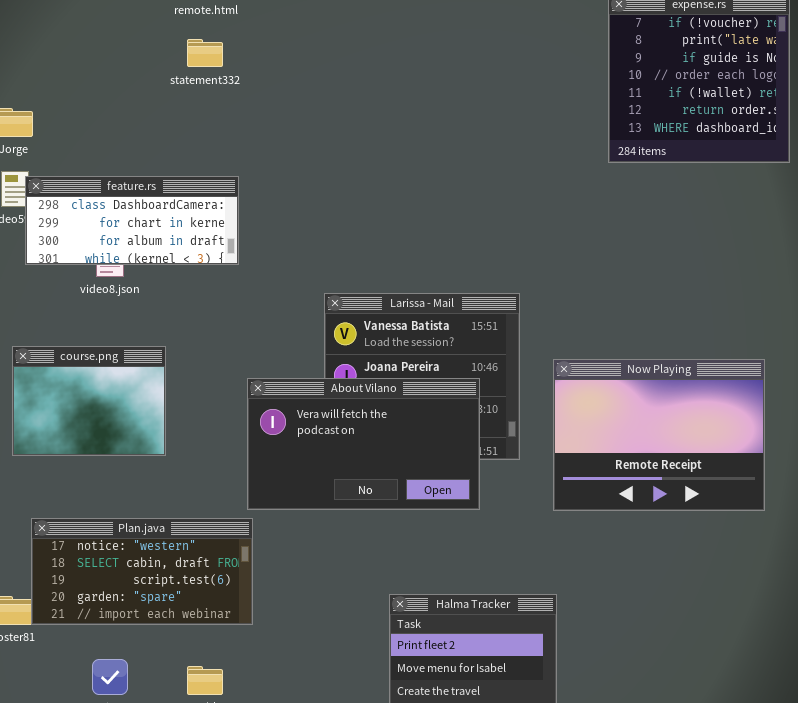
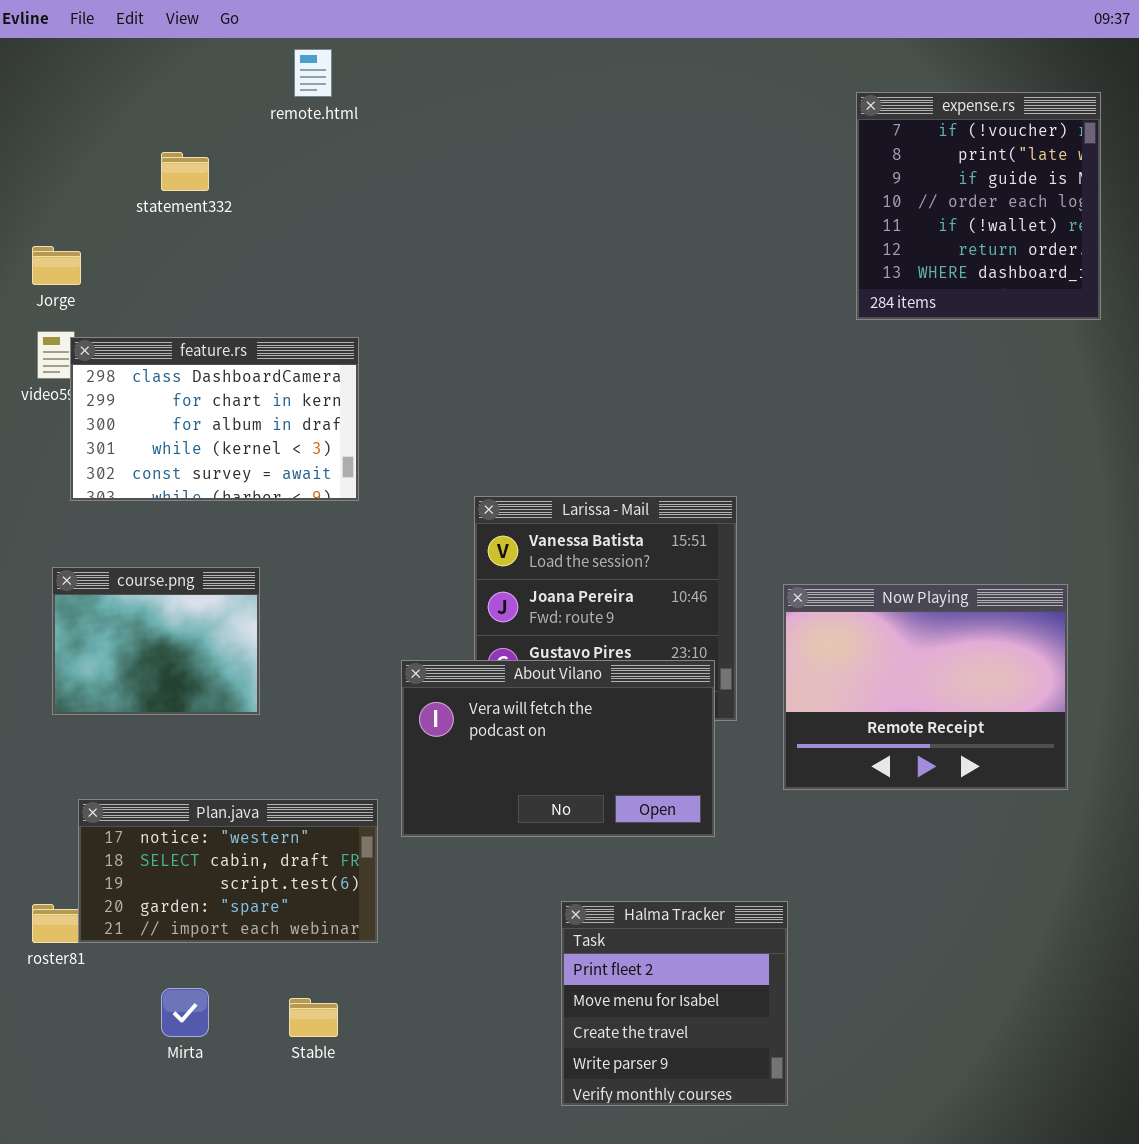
statement332: [187,39,223,67] -> [161,152,209,191], moved
feature.rs: [25,176,239,265] -> [70,337,359,501], resized
About Vilano: [247,378,480,510] -> [401,660,715,837], moved

